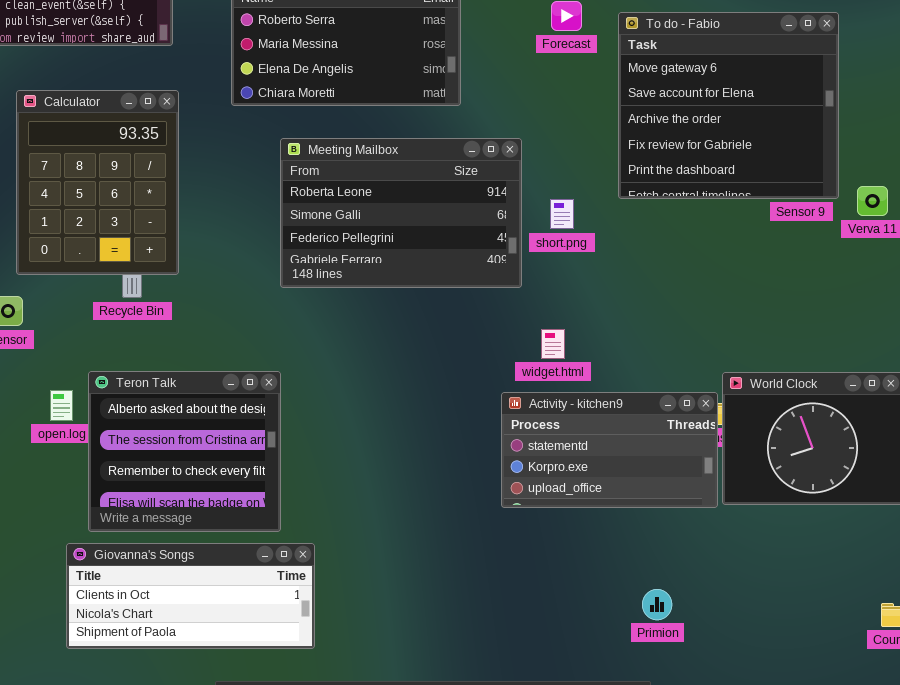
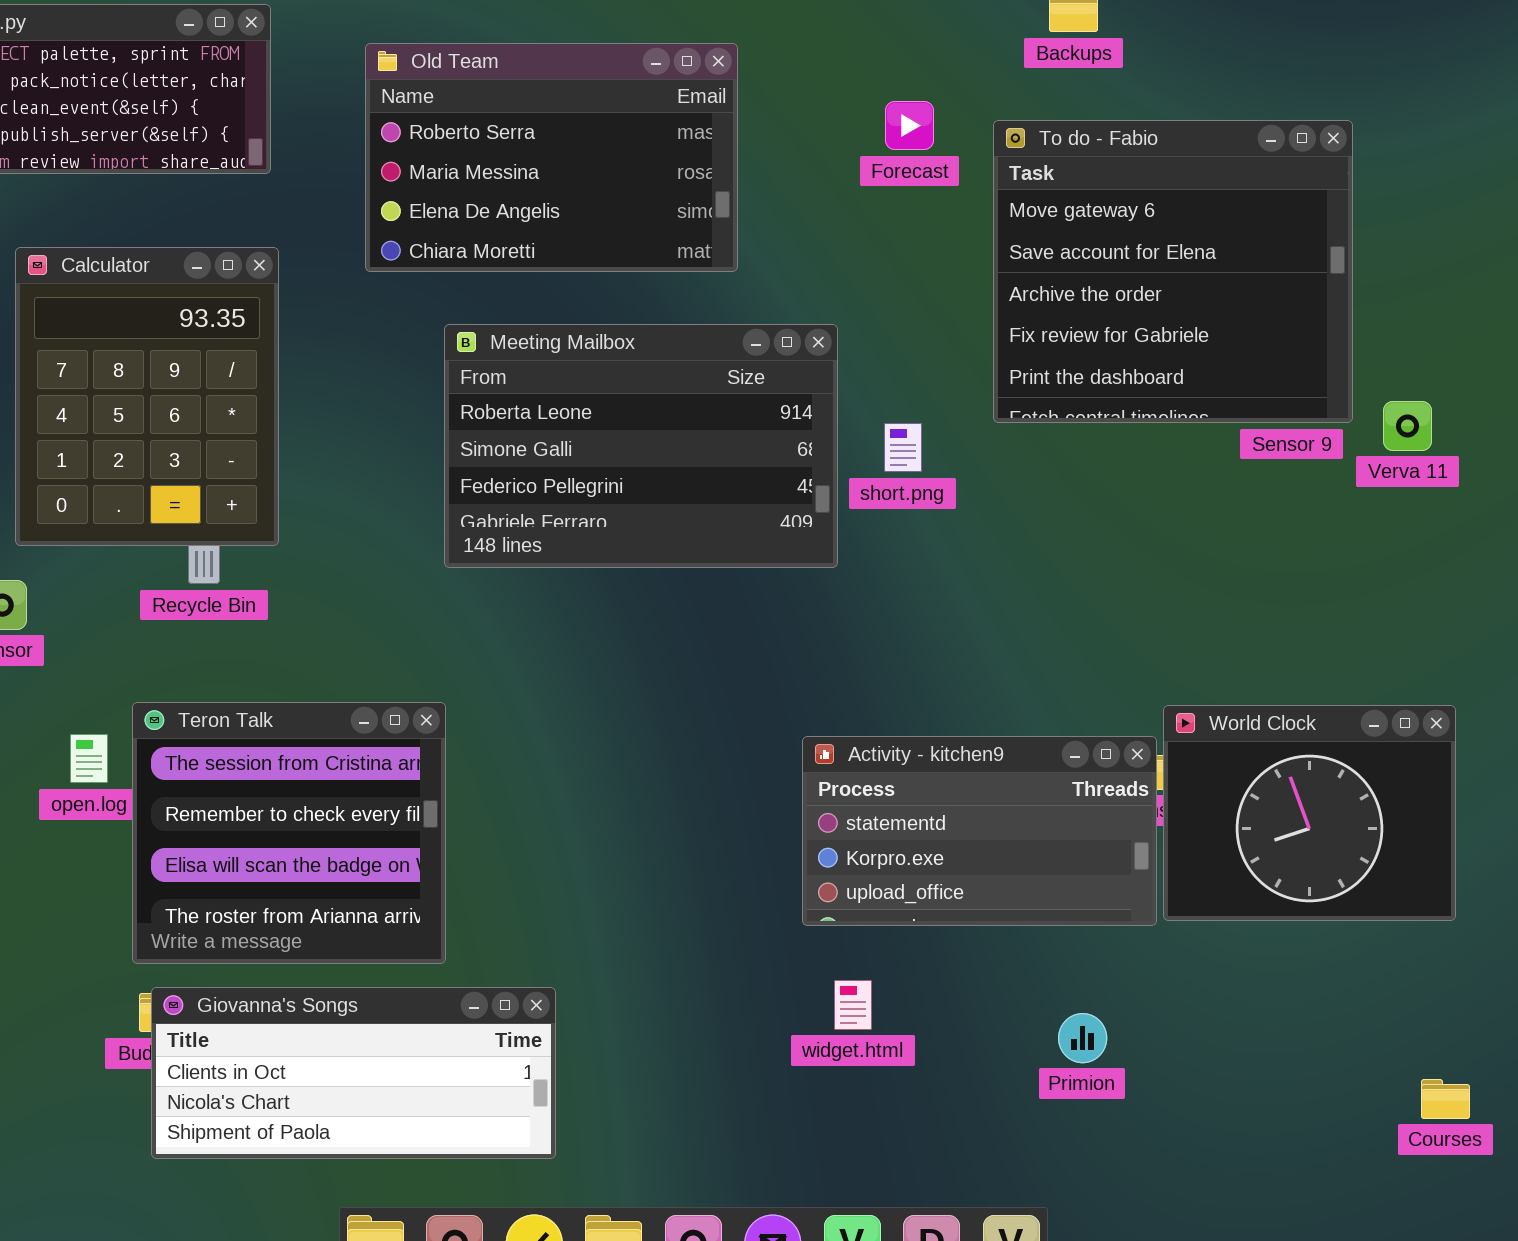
widget.html: [541,329,565,359] -> [834,980,872,1030], moved
Teron Talk: [88,371,281,532] -> [132,702,446,964], scrolled down 1 row
Giovanna's Songs: [66,543,315,649] -> [151,987,556,1159], moved
Primion: [642,589,672,620] -> [1058,1013,1107,1063], moved

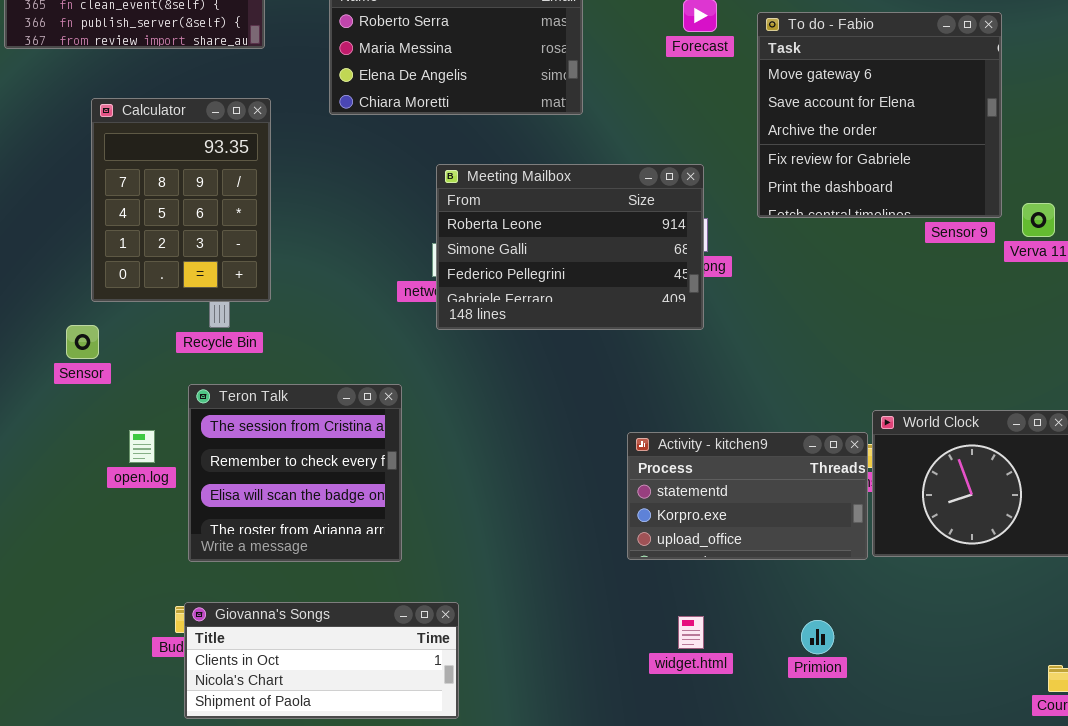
Meeting Mailbox: [444,324,838,568] -> [436,164,704,330], moved
Teron Talk: [132,702,446,964] -> [188,384,402,562], moved
widget.html: [834,980,872,1030] -> [678,616,704,649], moved

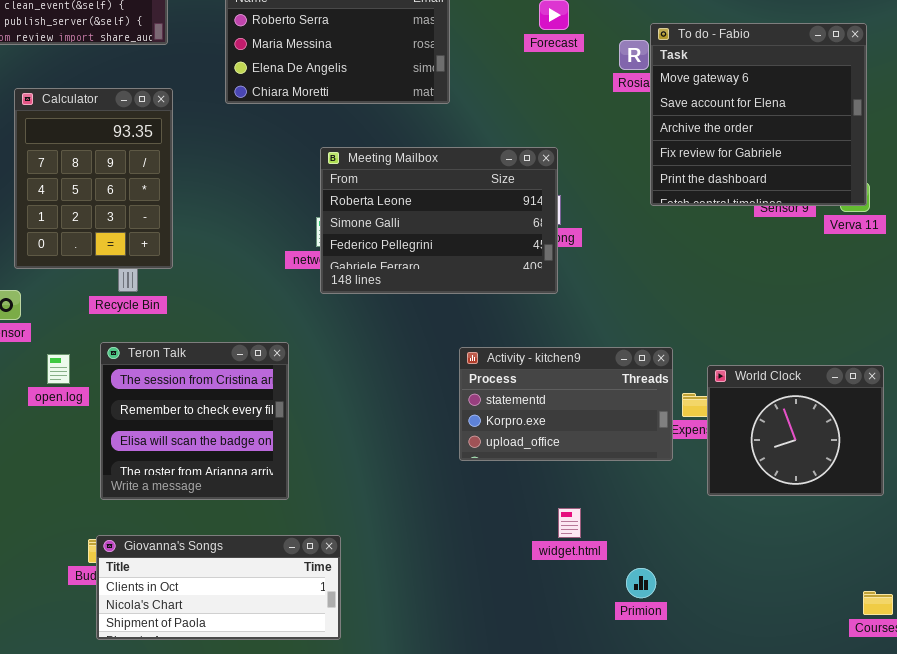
To do - Fabio: [757,12,1002,218] -> [650,23,867,206], moved
open.log: [129,430,155,463] -> [47,354,70,384], moved
Activity - kitchen9: [627,432,868,560] -> [459,347,673,461], moved
widget.html: [678,616,704,649] -> [558,508,581,538], moved
Primion: [801,620,834,654] -> [626,568,656,598], moved

